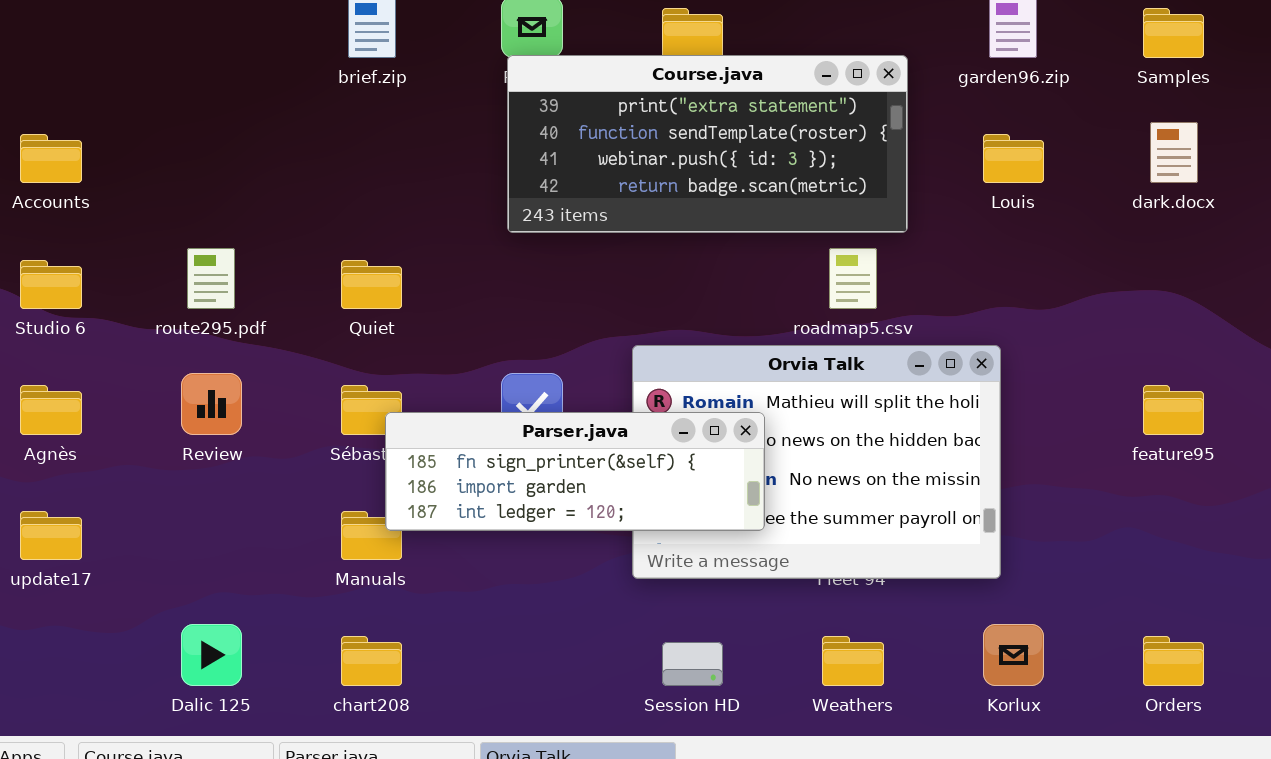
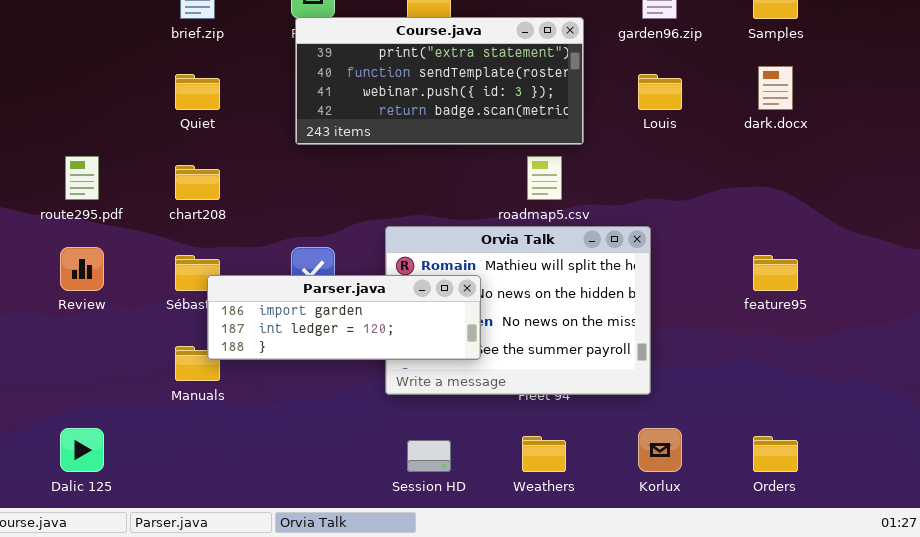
Quiet: [341,260,402,309] -> [175,74,220,110], moved
Parser.java: [385,412,765,531] -> [207,275,481,360], scrolled down 1 row
chart208: [341,636,402,686] -> [175,165,220,200], moved

